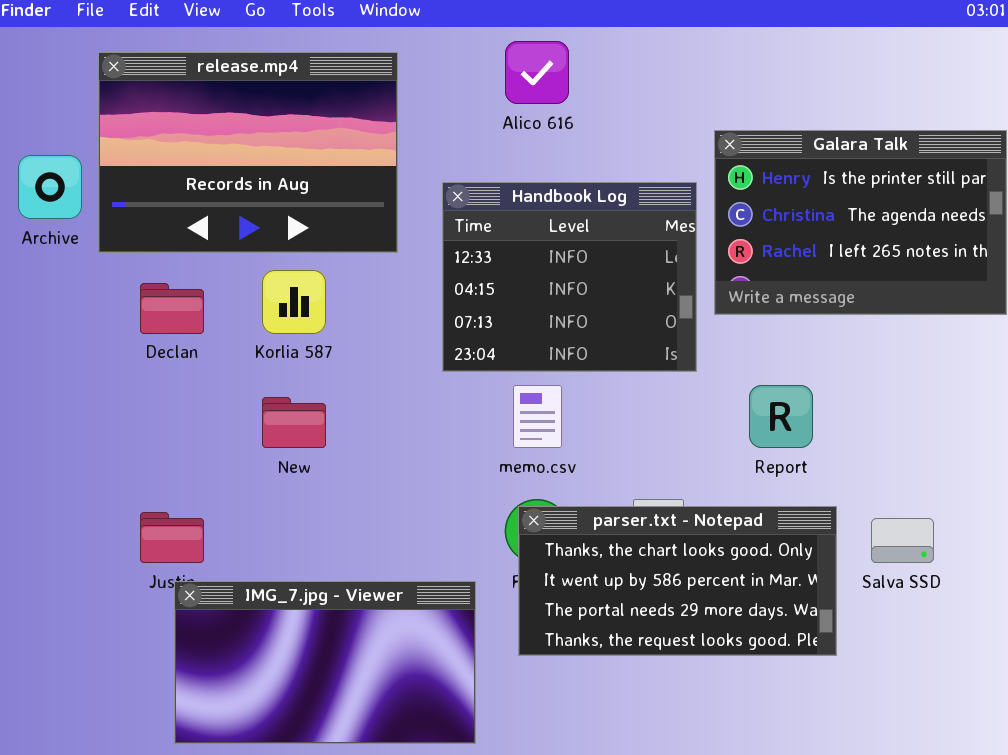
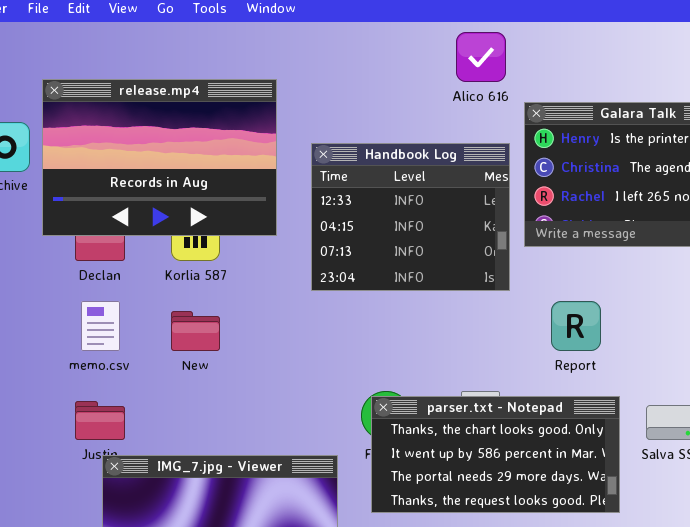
Alico 616: [505,41,569,104] -> [456,32,506,82], moved
release.mp4: [98,52,398,253] -> [42,79,277,236], moved
memo.csv: [513,385,562,448] -> [81,301,120,351], moved

